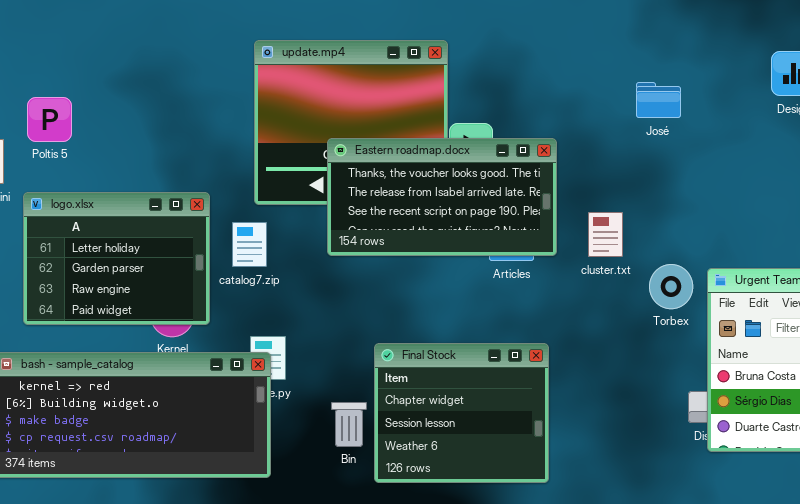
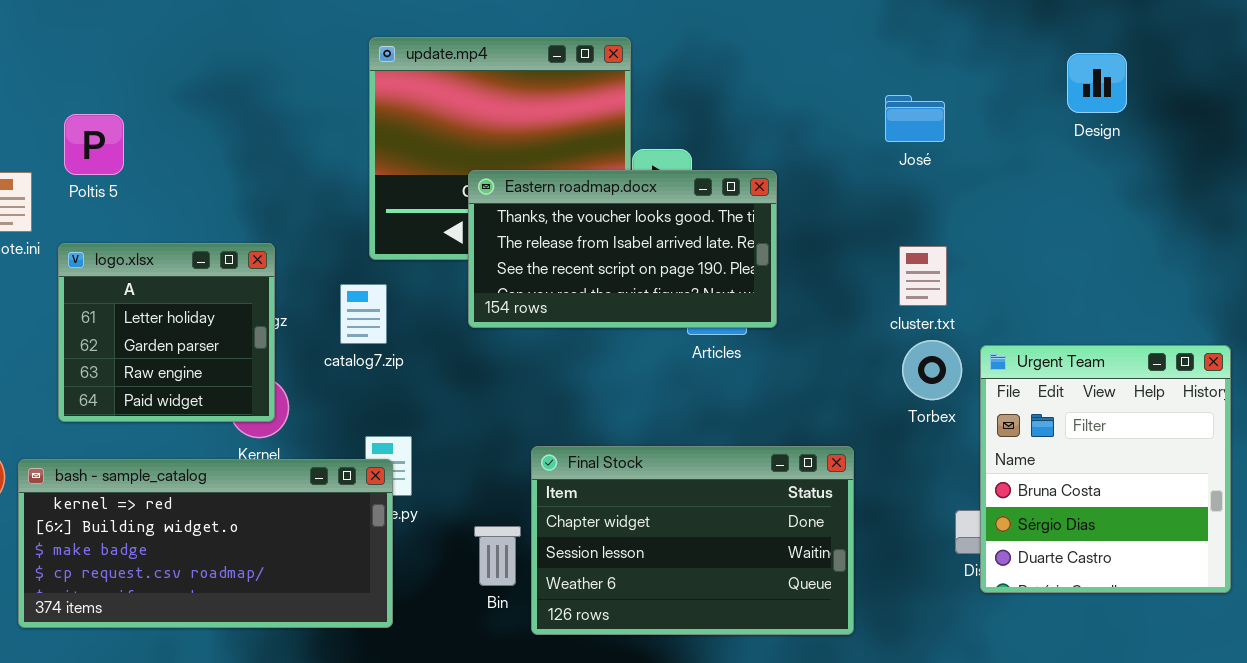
logo.xlsx: [23,192,210,325] -> [58,243,275,422], resized
cluster.txt: [588,212,623,257] -> [899,246,947,306], moved
Final Stock: [374,343,549,483] -> [531,446,854,635], resized

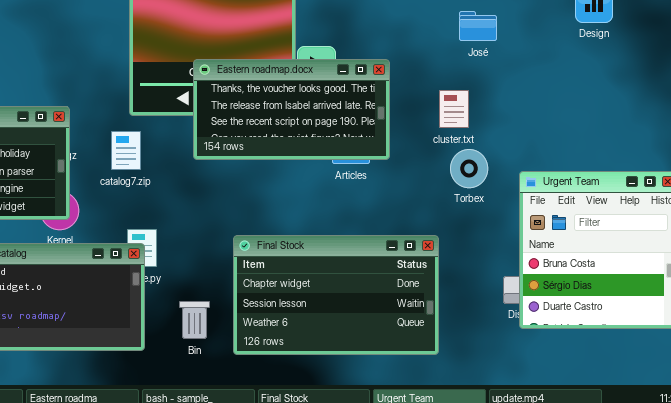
cluster.txt: [899,246,947,306] -> [439,90,469,128], moved
Torbex: [902,340,962,400] -> [450,149,488,188], moved
Bin: [474,526,521,586] -> [179,301,210,339], moved

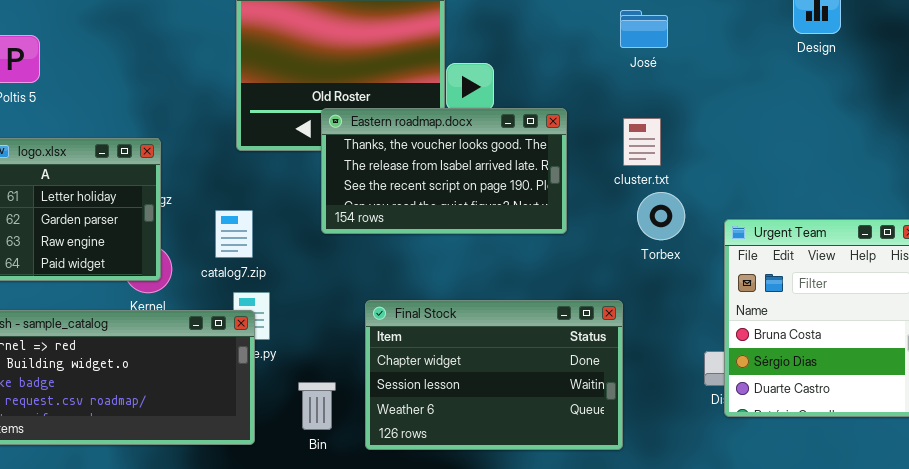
José: [459,11,497,41] -> [620,10,668,48], moved
Eastern roadmap.docx: [193,59,390,160] -> [321,108,567,234], moved
catalog7.zip: [111,131,141,170] -> [215,210,253,258], moved

